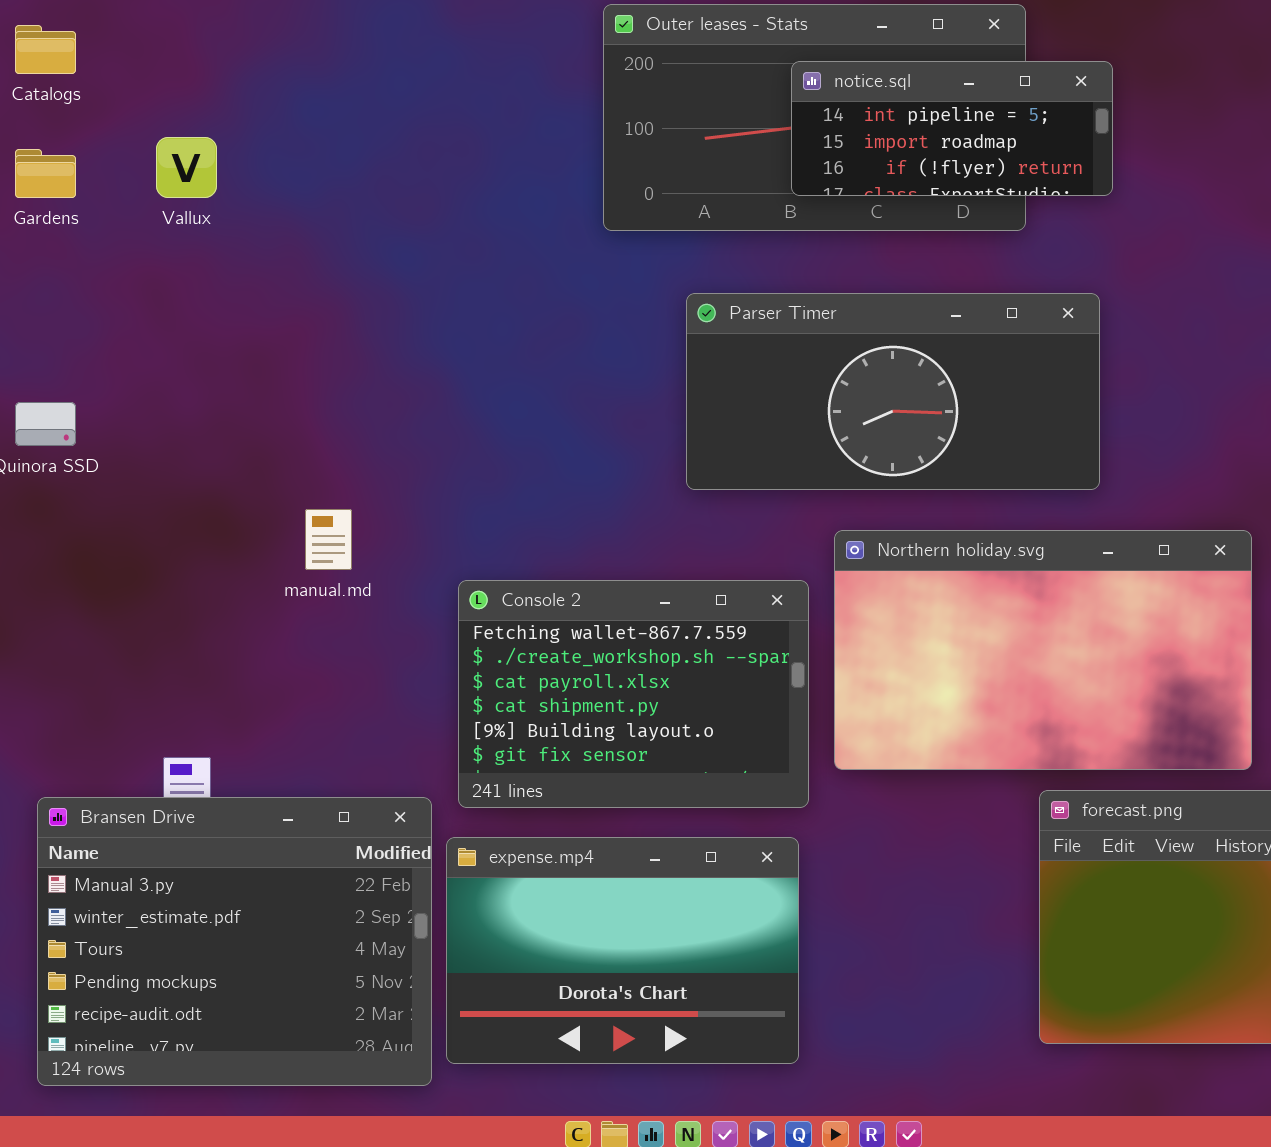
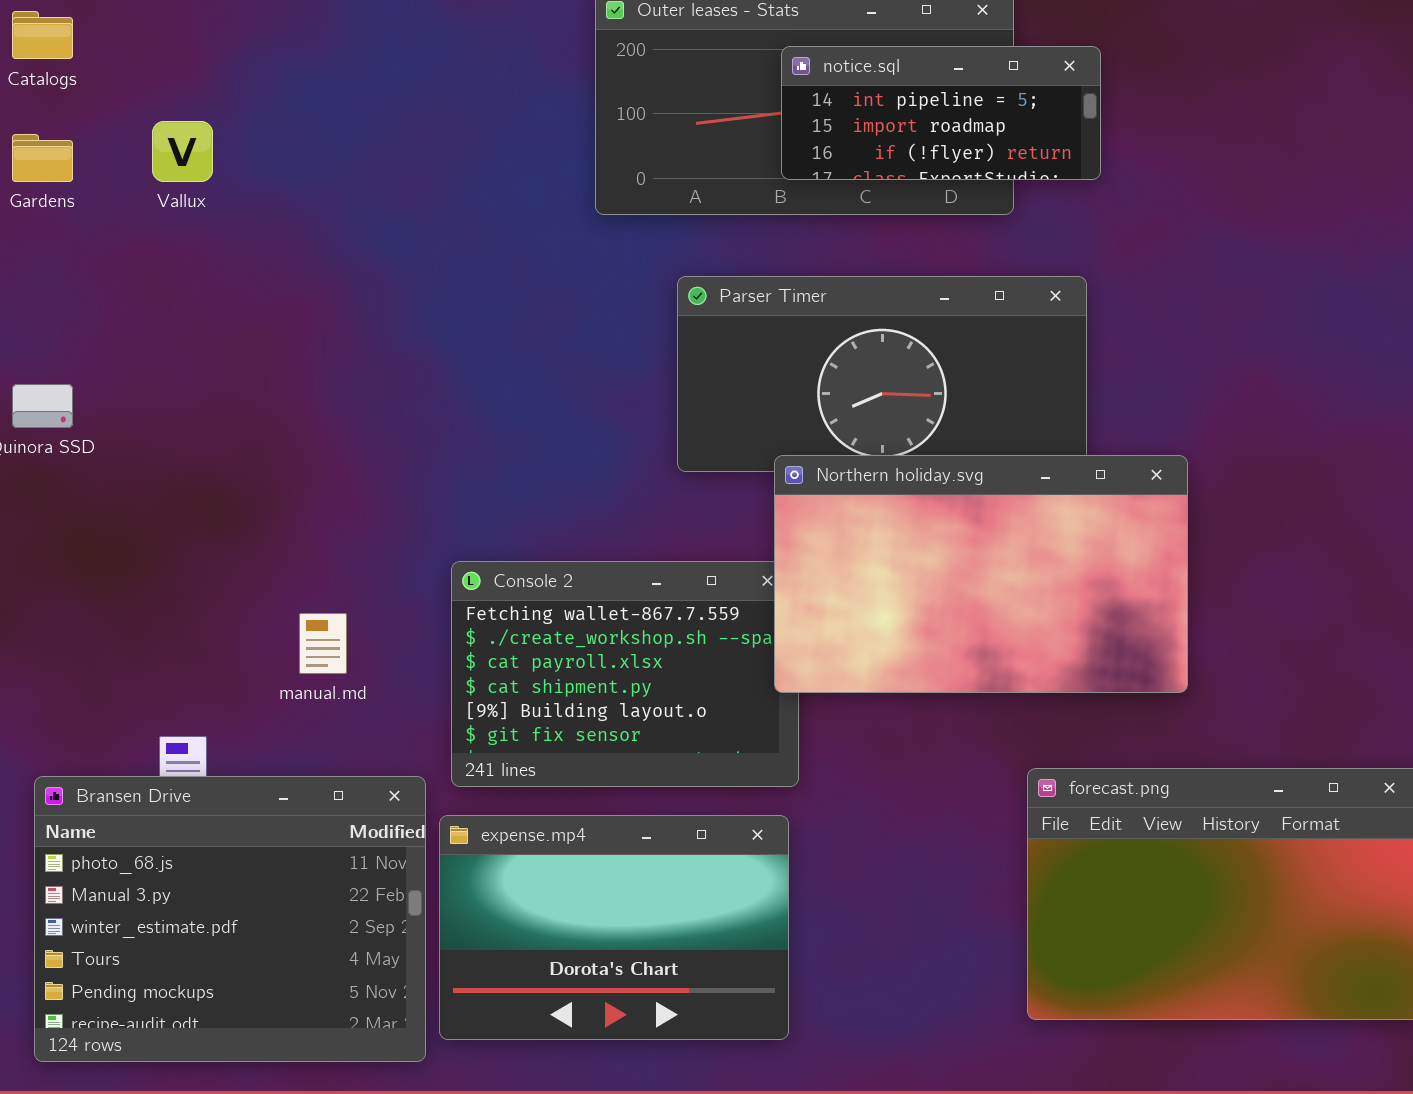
manual.md: [305,509,352,570] -> [299,613,347,674], moved
Northern holiday.svg: [834,530,1252,770] -> [774,455,1188,693], moved
Bransen Drive: [37,797,432,1086] -> [34,776,426,1062], scrolled up 1 row

